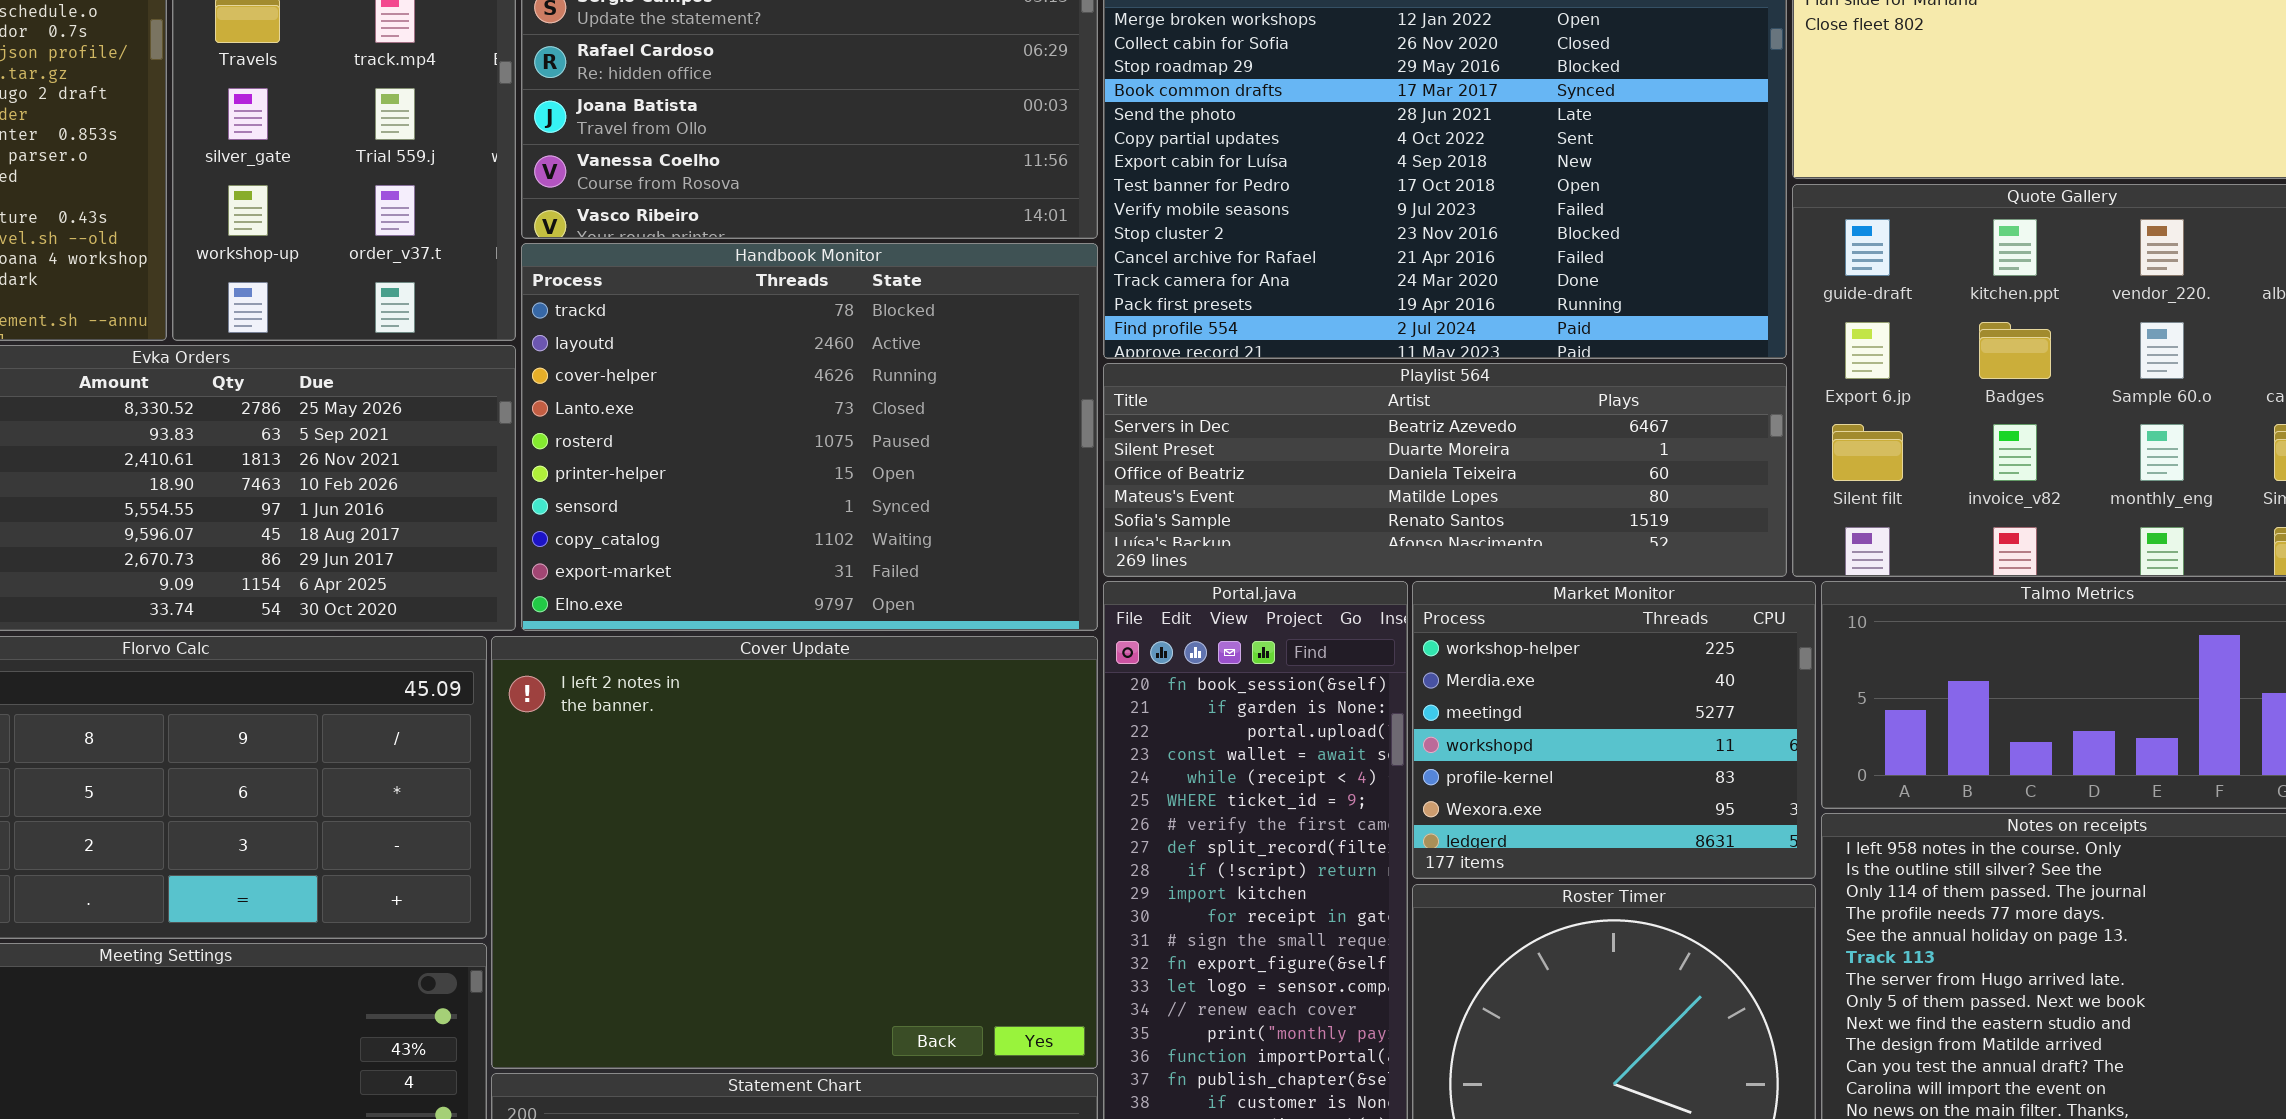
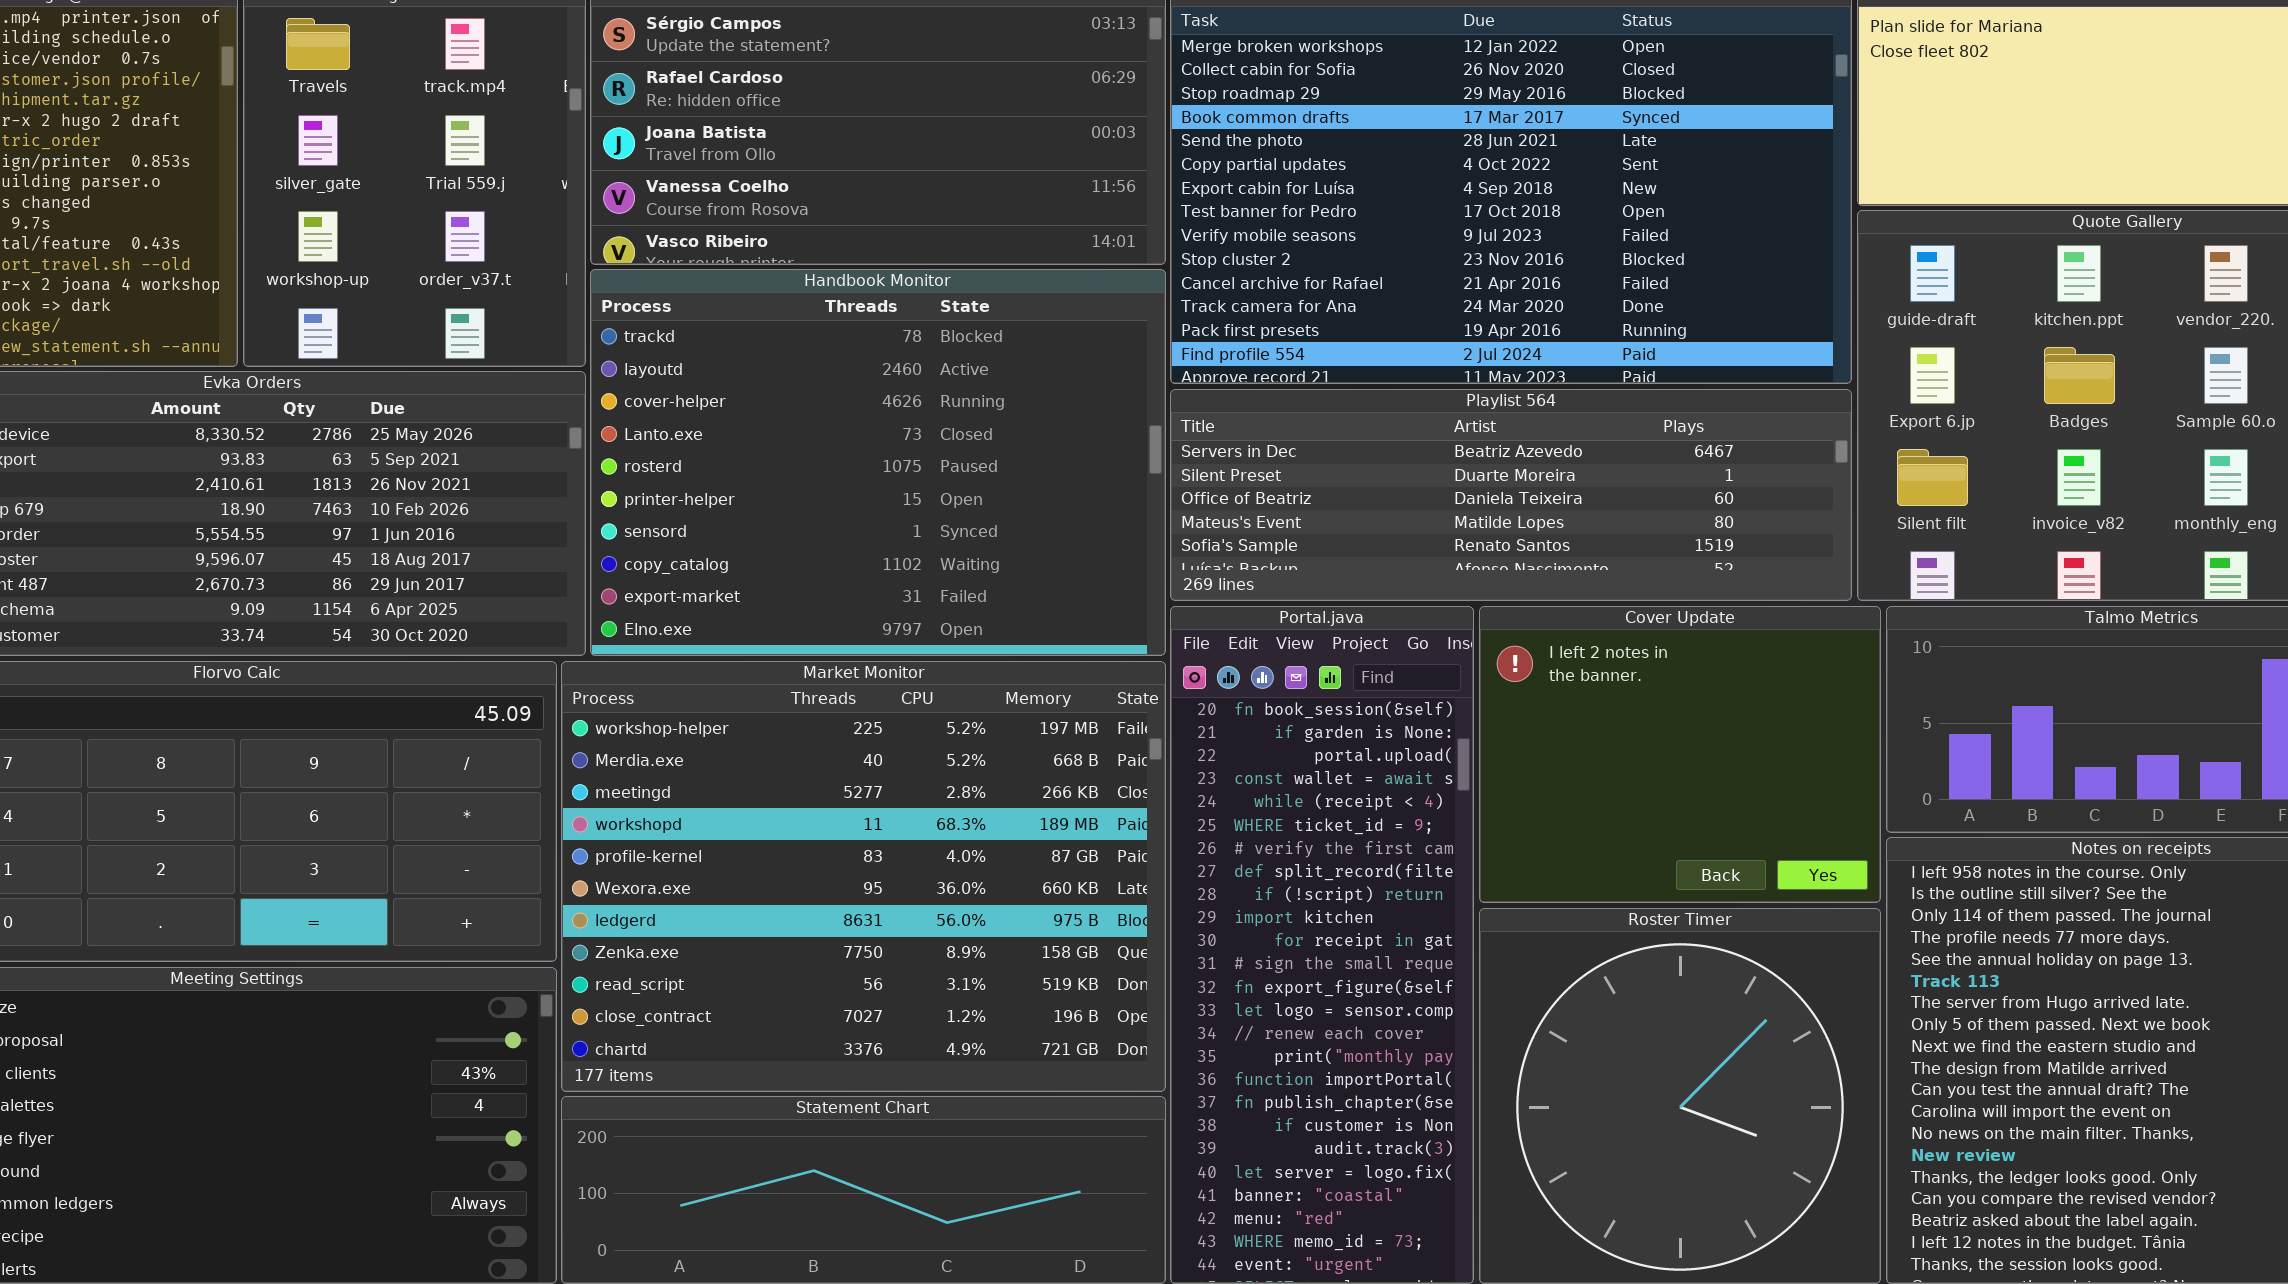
Market Monitor: [1412,581,1816,879] -> [561,661,1166,1092], moved, resized
Cover Update: [491,636,1098,1069] -> [1479,606,1881,903], moved, resized

